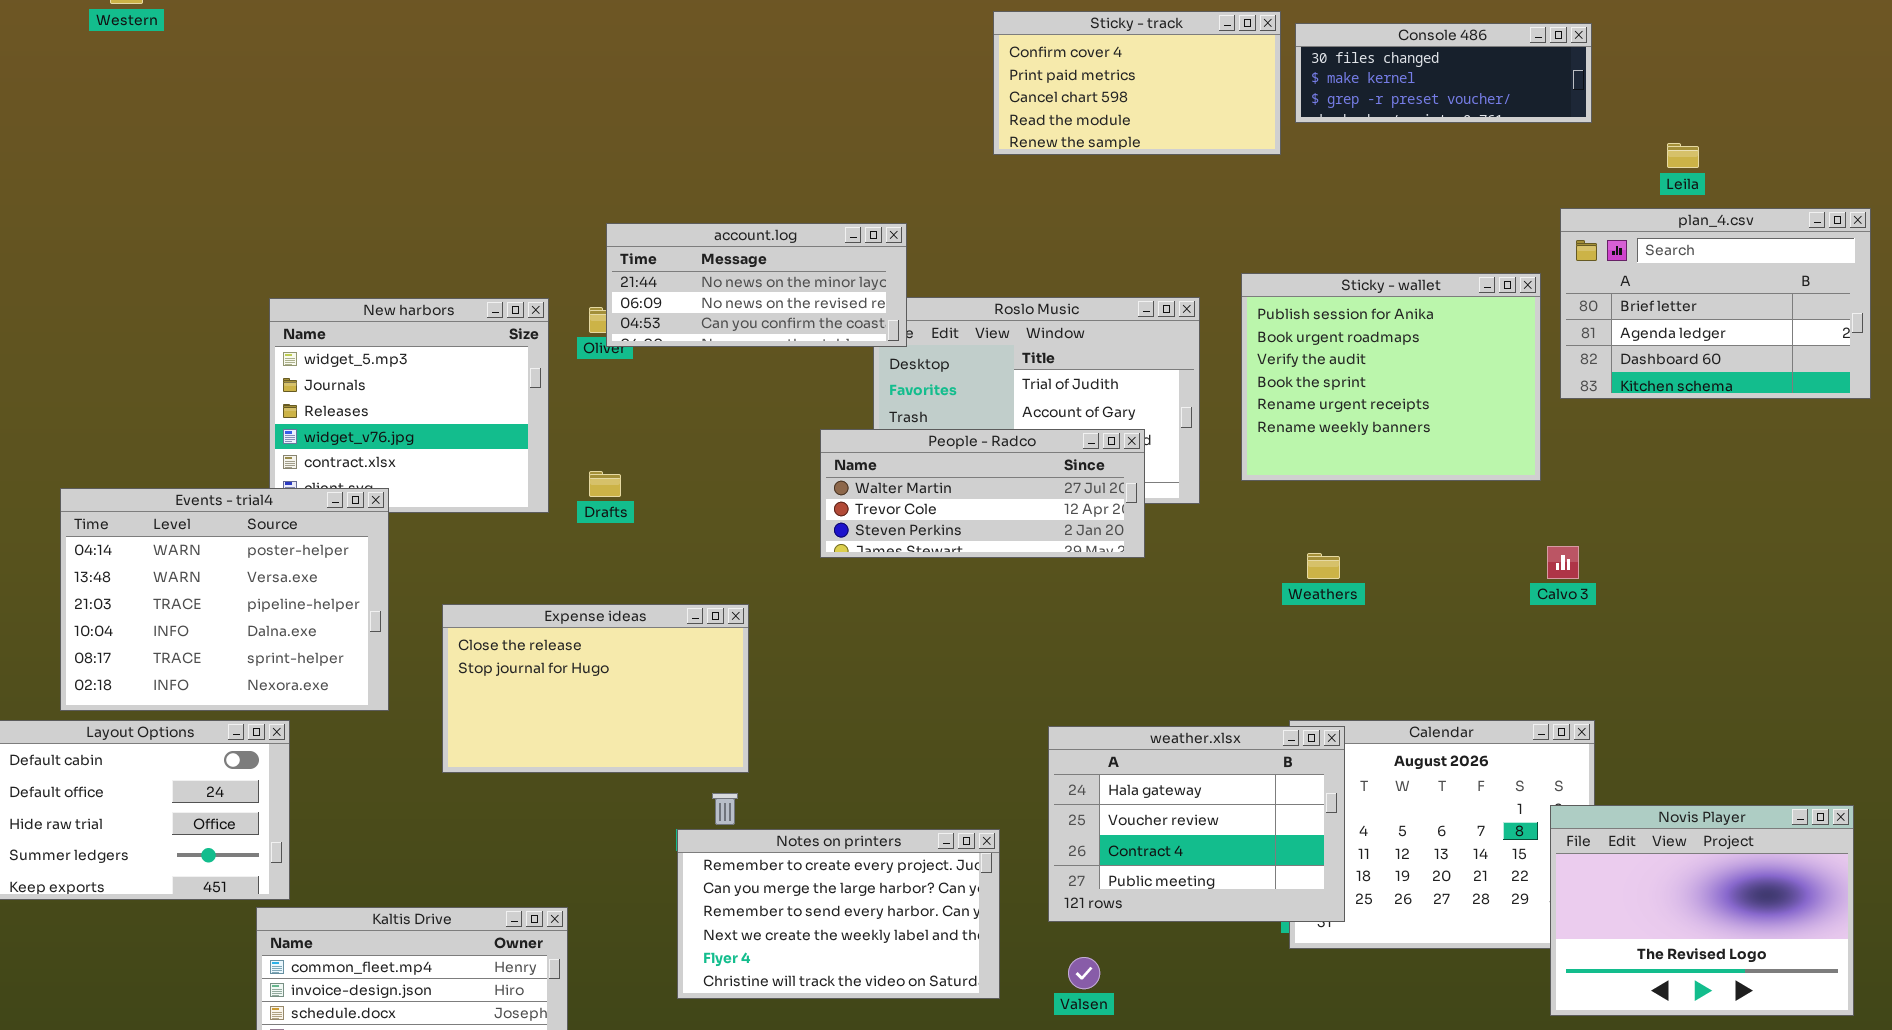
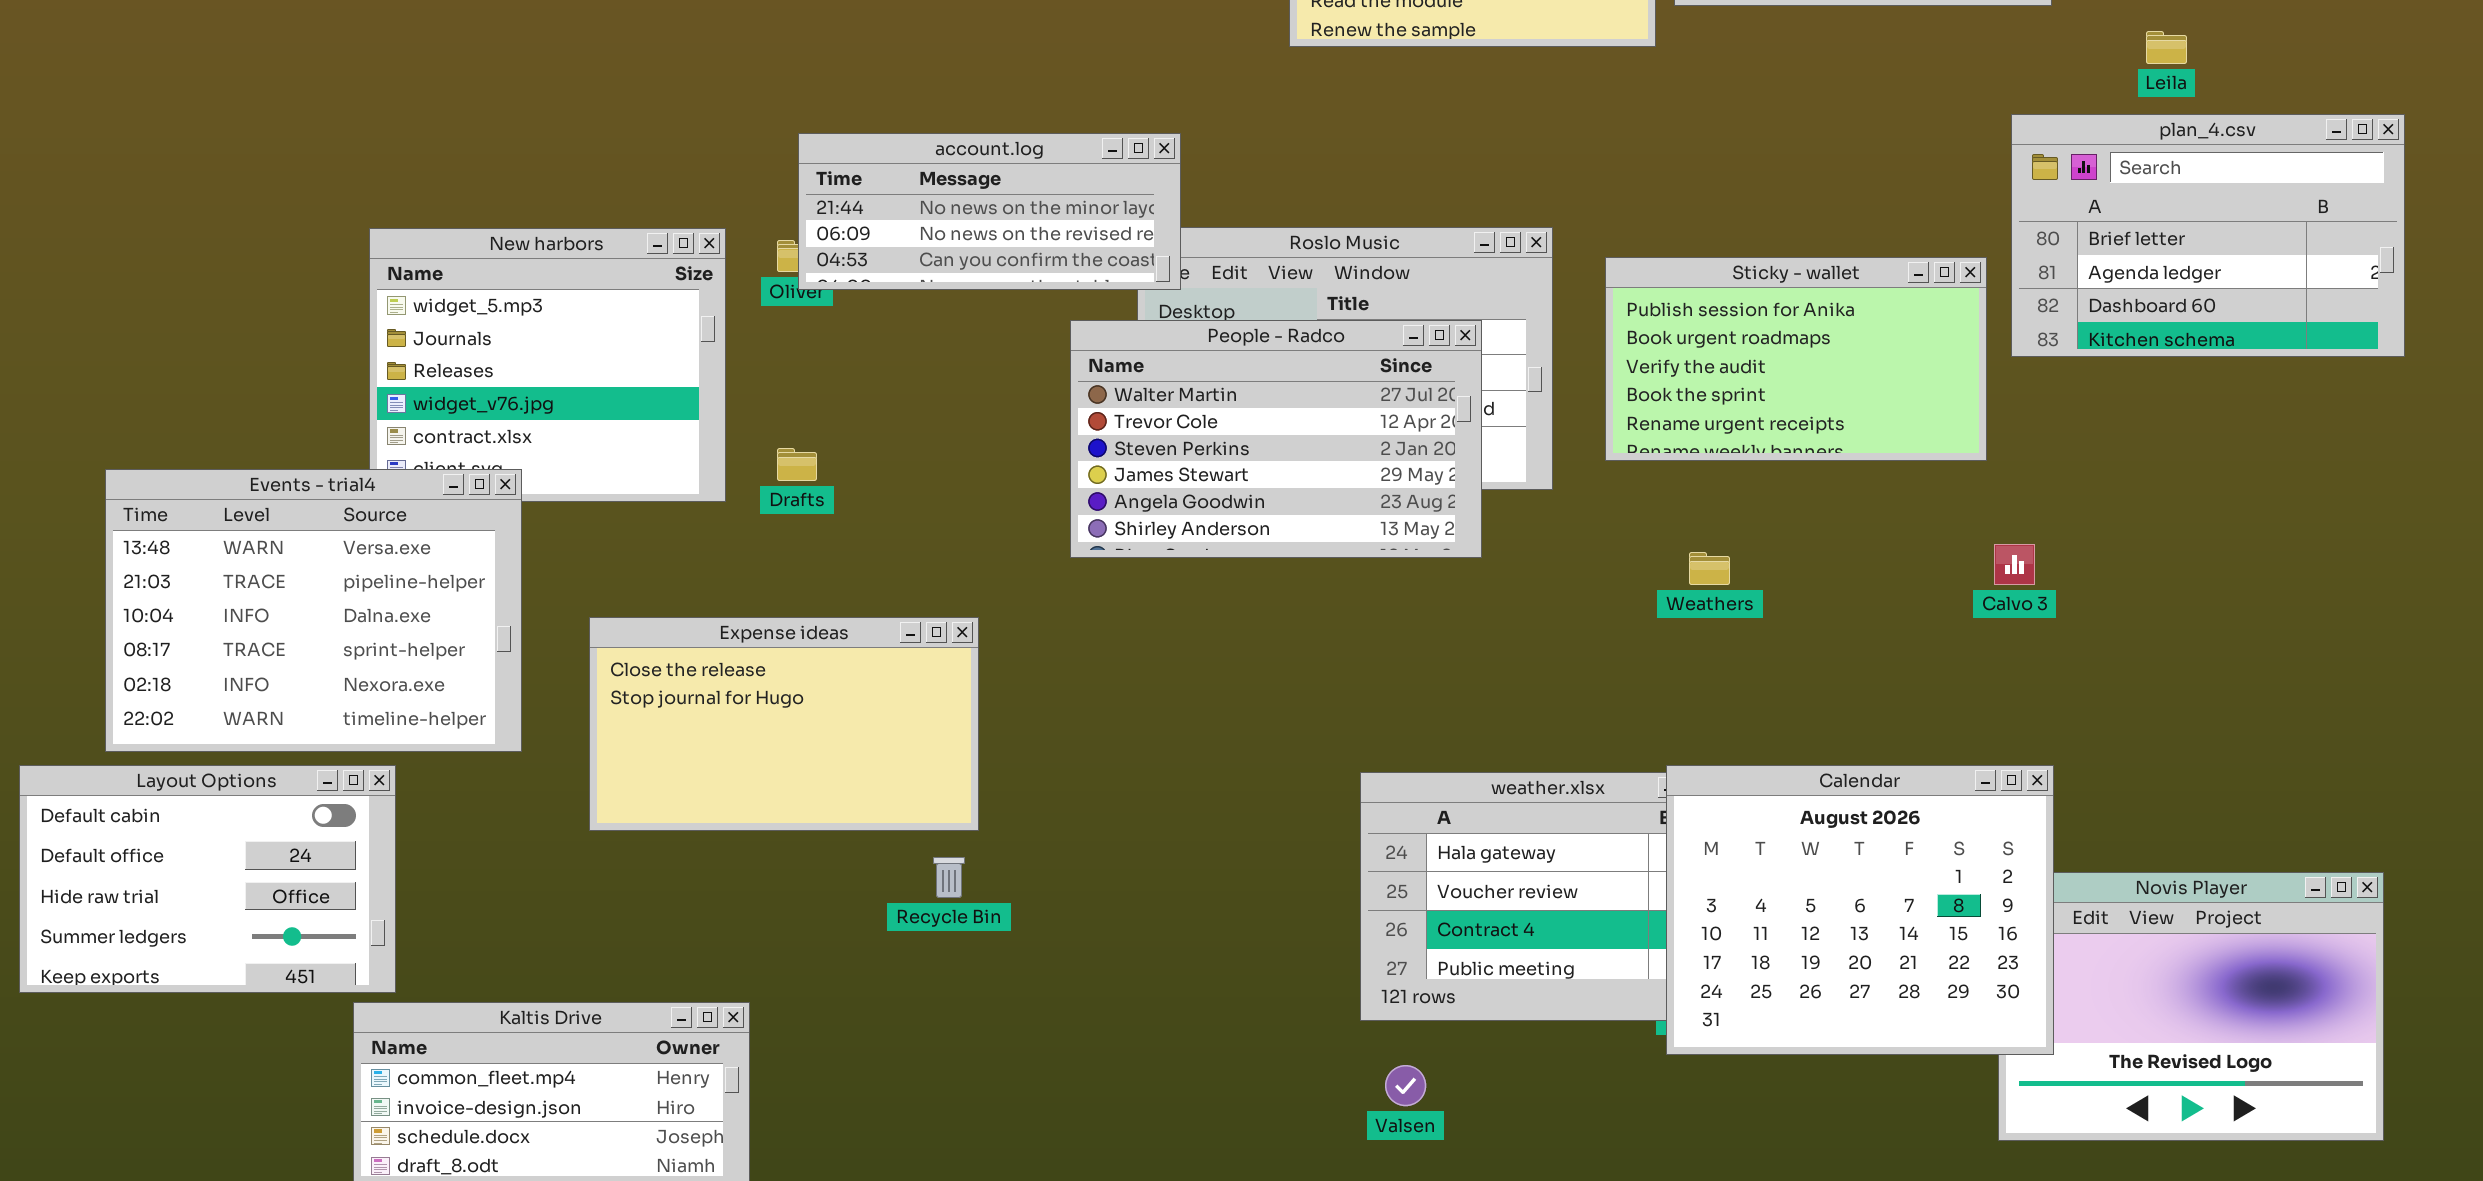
Sticky - wallet: [1241,273,1541,481] -> [1605,257,1987,461], resized
People - Radco: [820,429,1145,558] -> [1070,320,1482,558], resized
Events - trial4: [60,488,389,711] -> [105,469,522,752], scrolled down 1 row
Calendar: [1289,720,1595,949] -> [1666,765,2054,1055], raised
Notes on printers: [677,829,1000,999] -> none, closed

